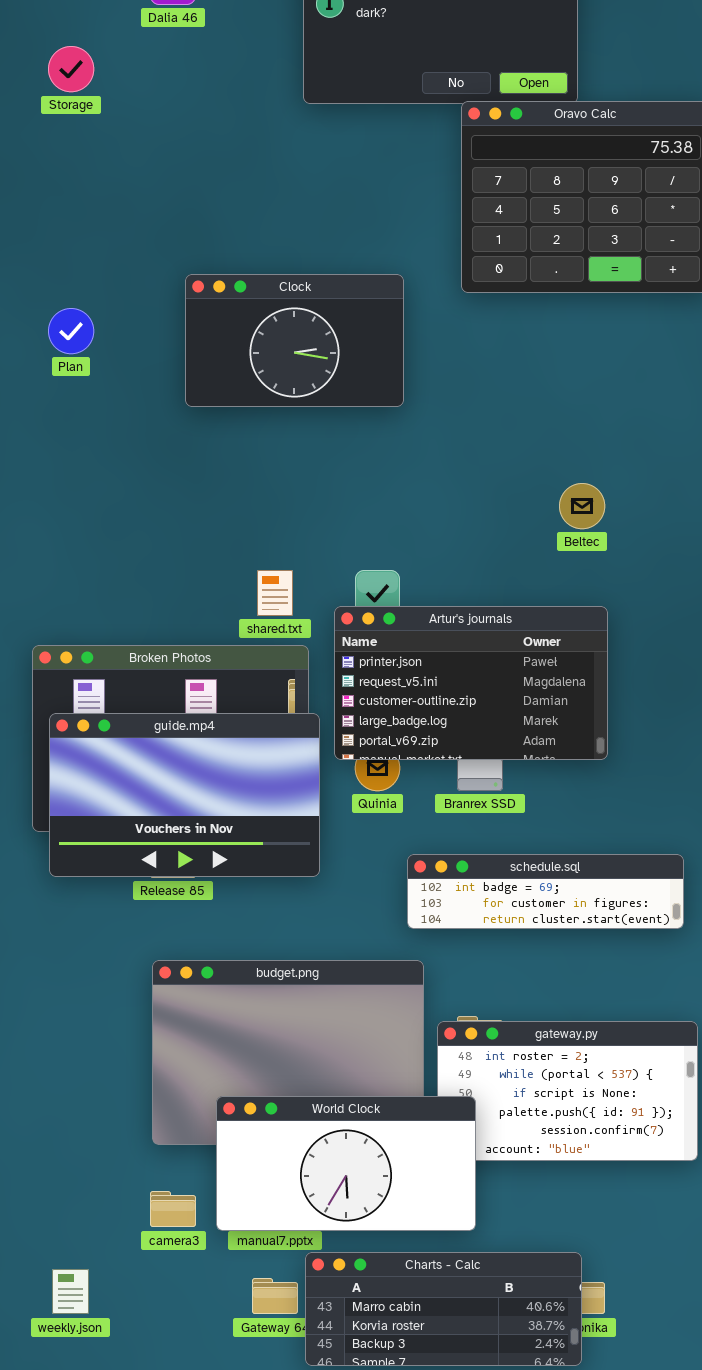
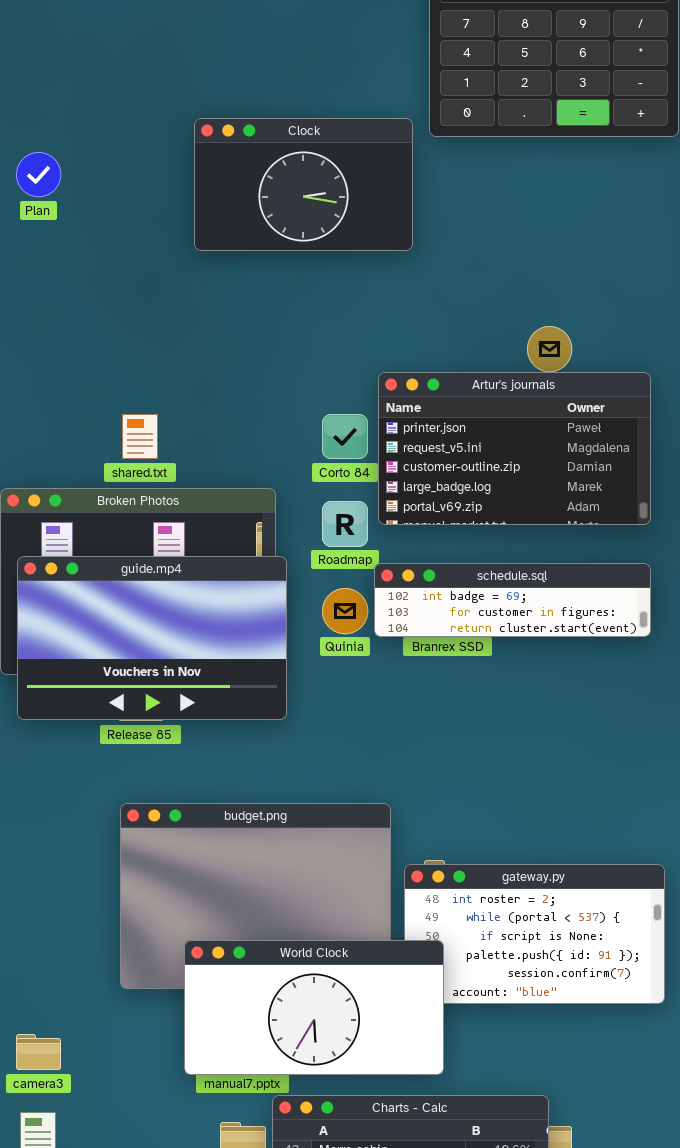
Clock: [185,274,404,407] -> [194,118,413,251], moved
shared.txt: [257,570,293,616] -> [122,414,158,459], moved
Artur's journals: [334,606,608,760] -> [378,372,651,525], moved
schedule.sql: [407,854,684,929] -> [374,563,651,637], moved
camera3: [150,1191,196,1227] -> [16,1034,61,1070], moved

